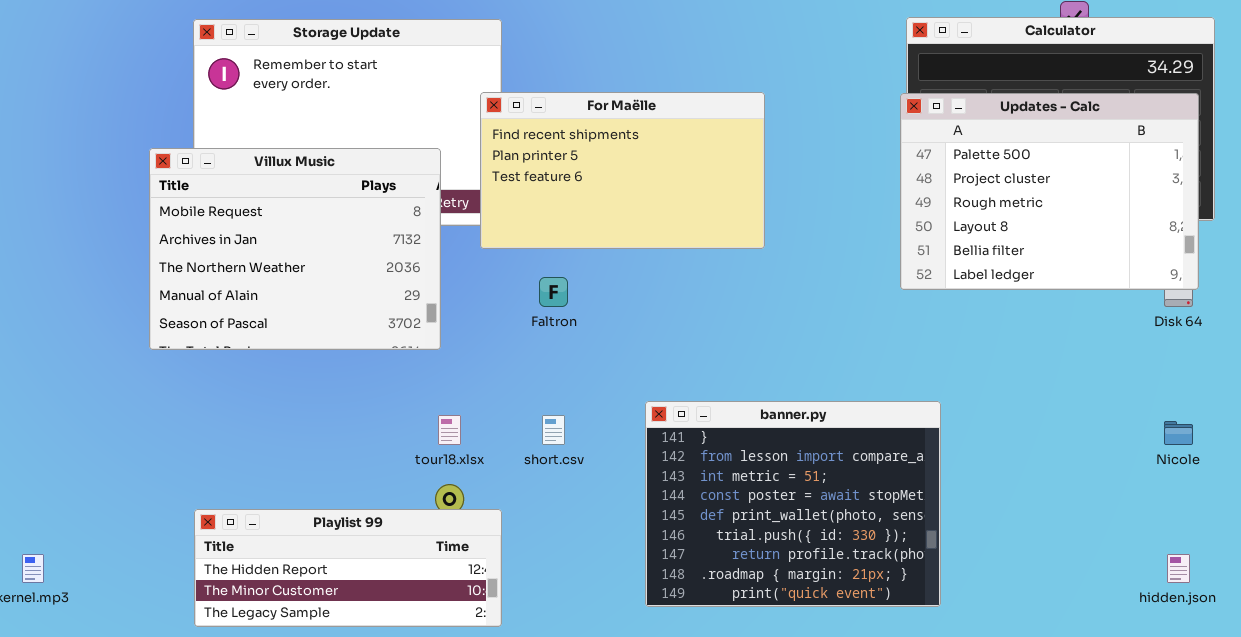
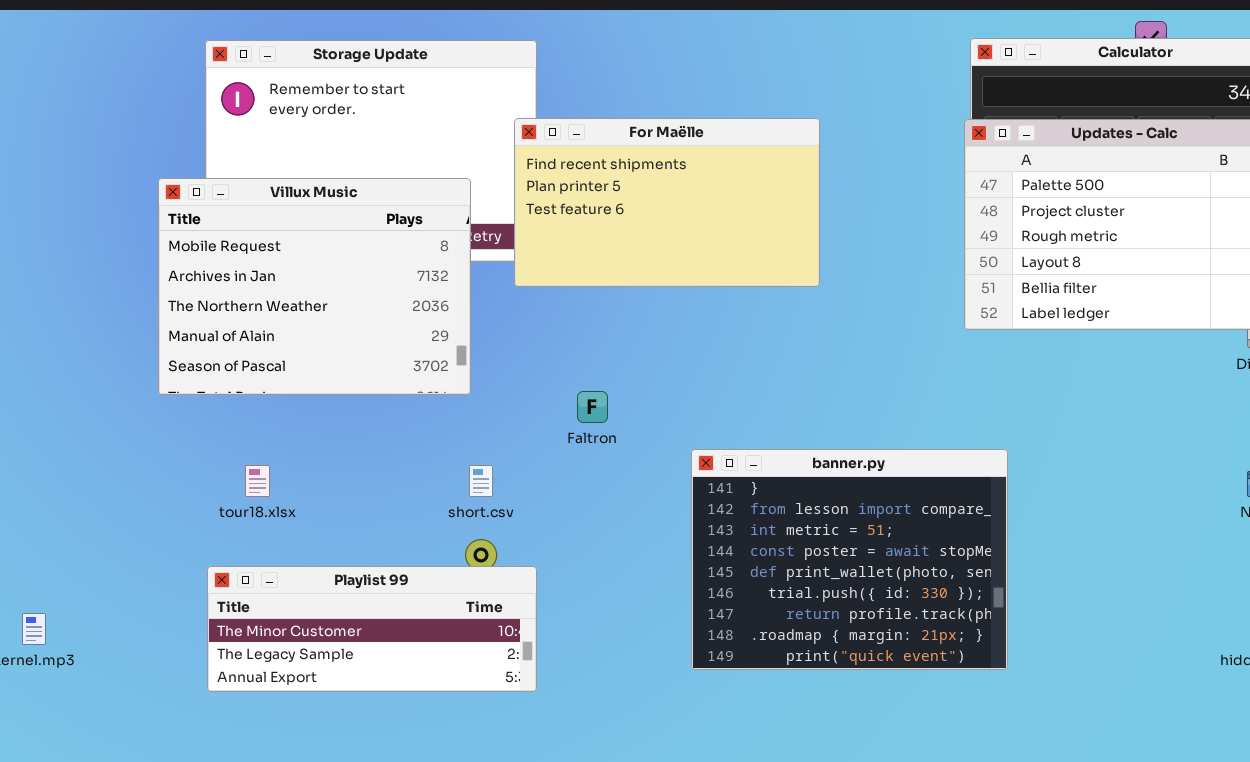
Faltron: [539,277,568,307] -> [577,391,608,423], moved
tour18.xlsx: [438,415,461,445] -> [245,465,270,497], moved
short.csv: [542,415,565,445] -> [469,465,493,497], moved
Playlist 99: [194,509,502,627] -> [207,566,537,692], scrolled down 1 row

